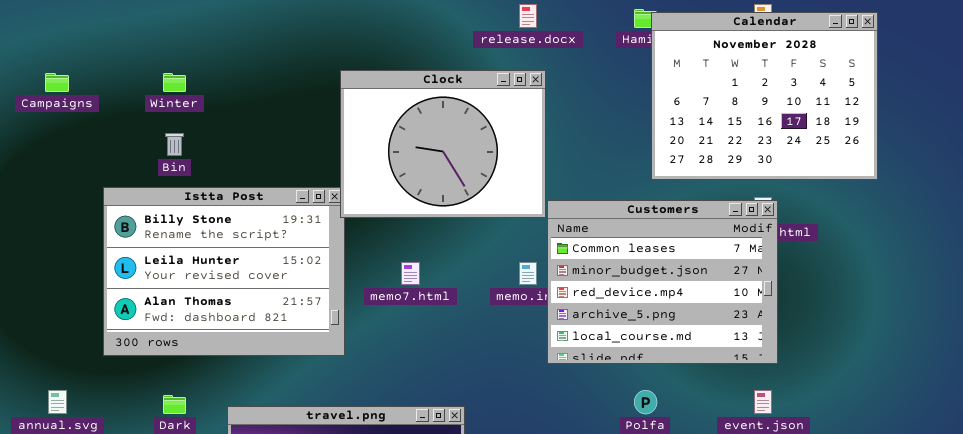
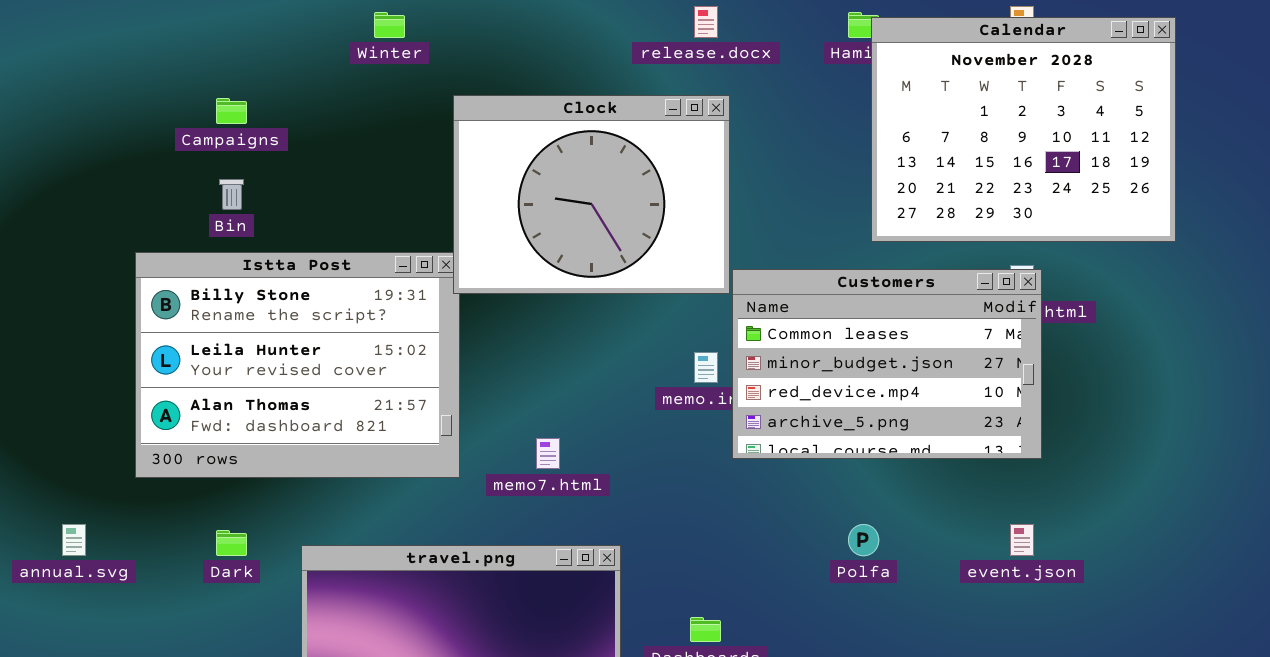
Campaigns: [45,73,69,92] -> [216,98,247,124], moved
Winter: [163,73,186,92] -> [374,12,405,38], moved
Customers: [547,200,778,364] -> [732,269,1042,459], resized
memo7.html: [401,262,420,285] -> [536,438,560,469], moved

